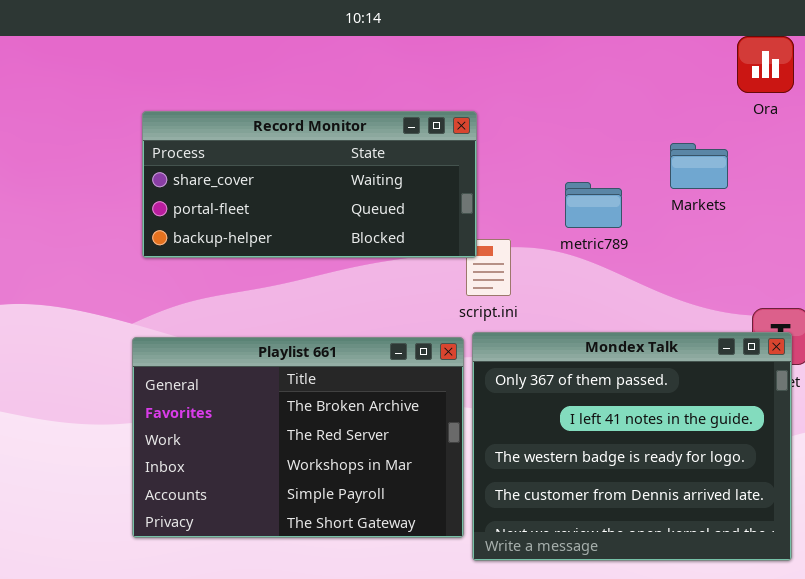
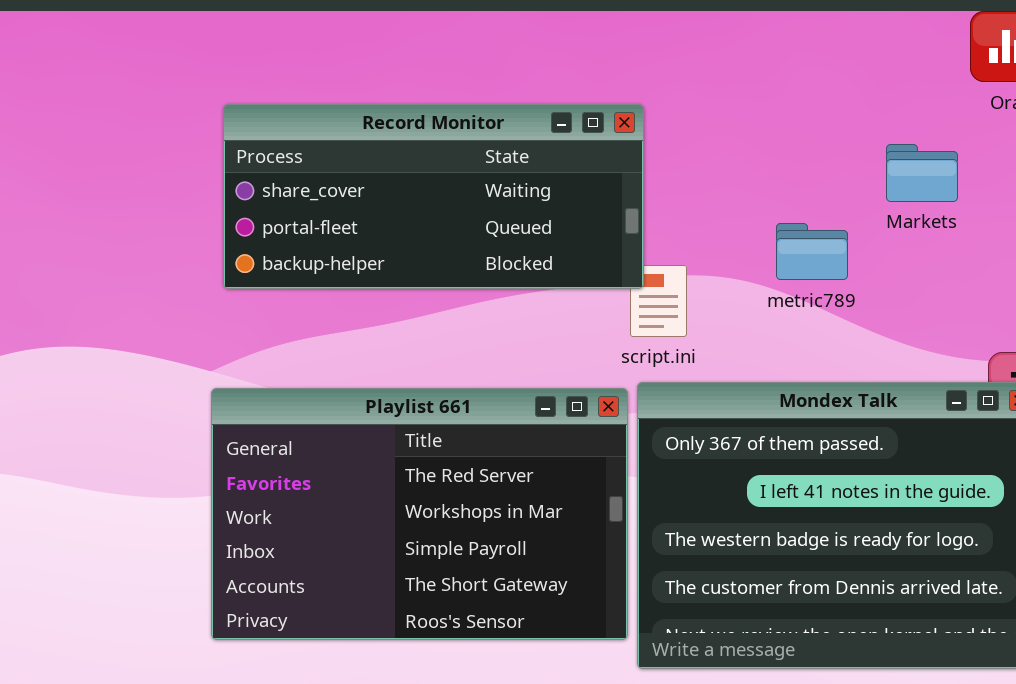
metric789: [565,182,622,228] -> [776,223,848,280], moved
Playlist 661: [132,337,464,538] -> [211,388,628,640], scrolled down 1 row

